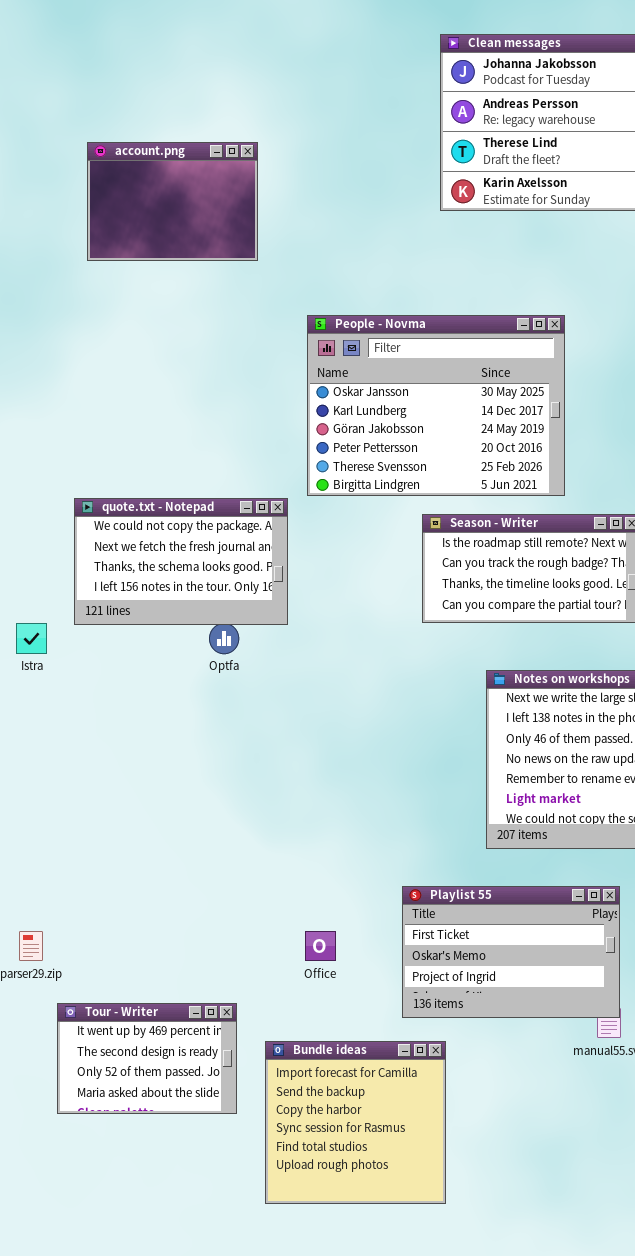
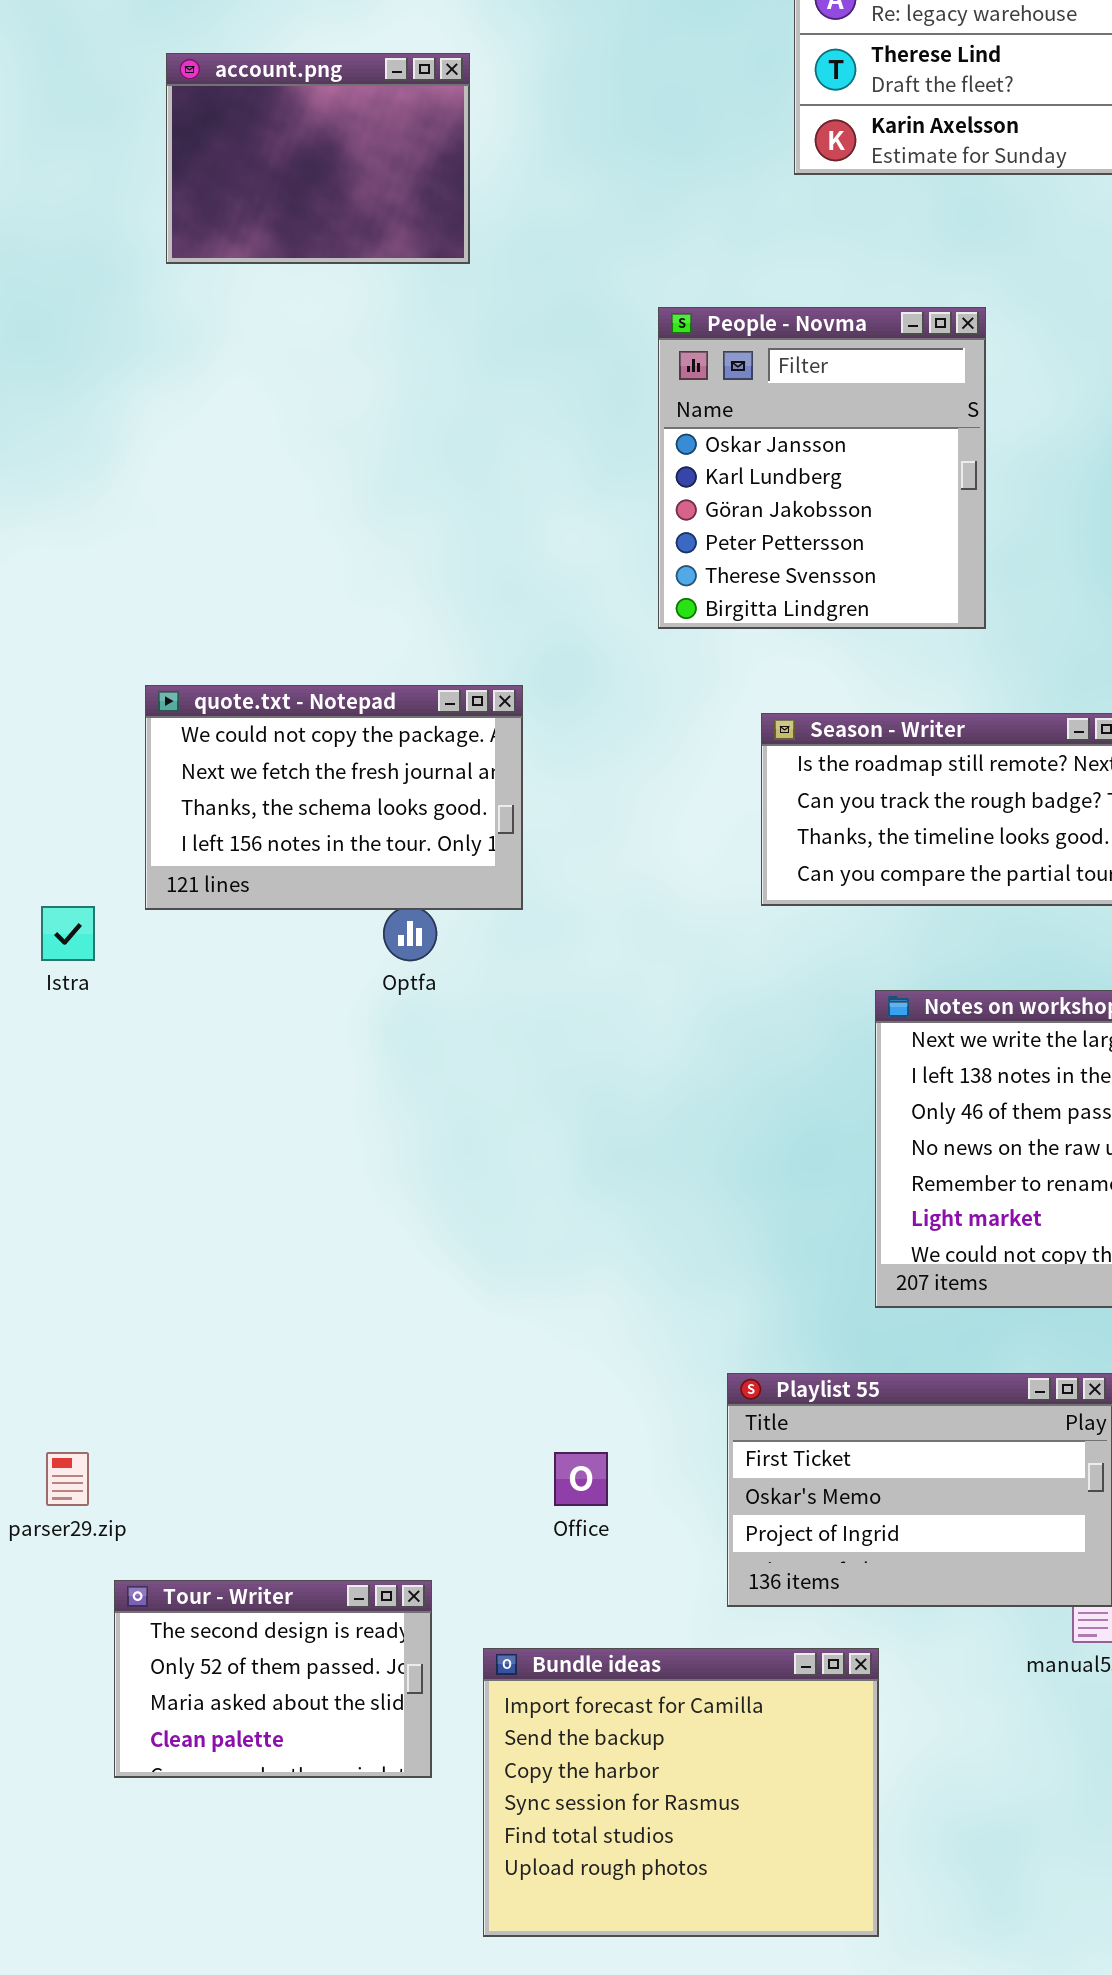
People - Novma: [307,315,565,496] -> [658,307,986,629], moved, resized
Tour - Writer: [57,1003,237,1114] -> [114,1580,432,1778], scrolled down 1 row
Bundle ideas: [265,1041,446,1204] -> [483,1648,879,1937], resized

